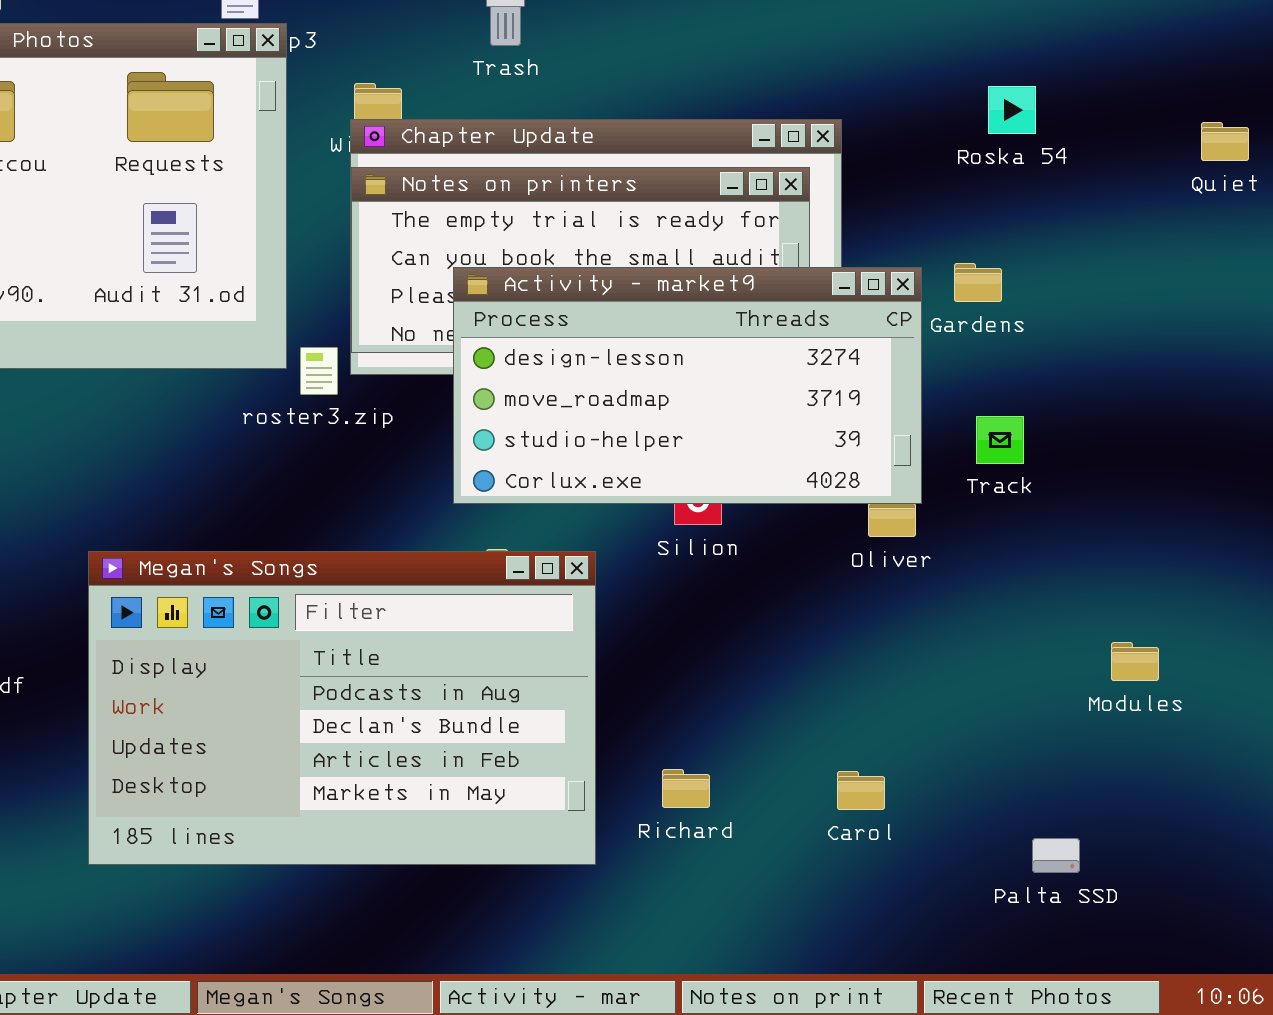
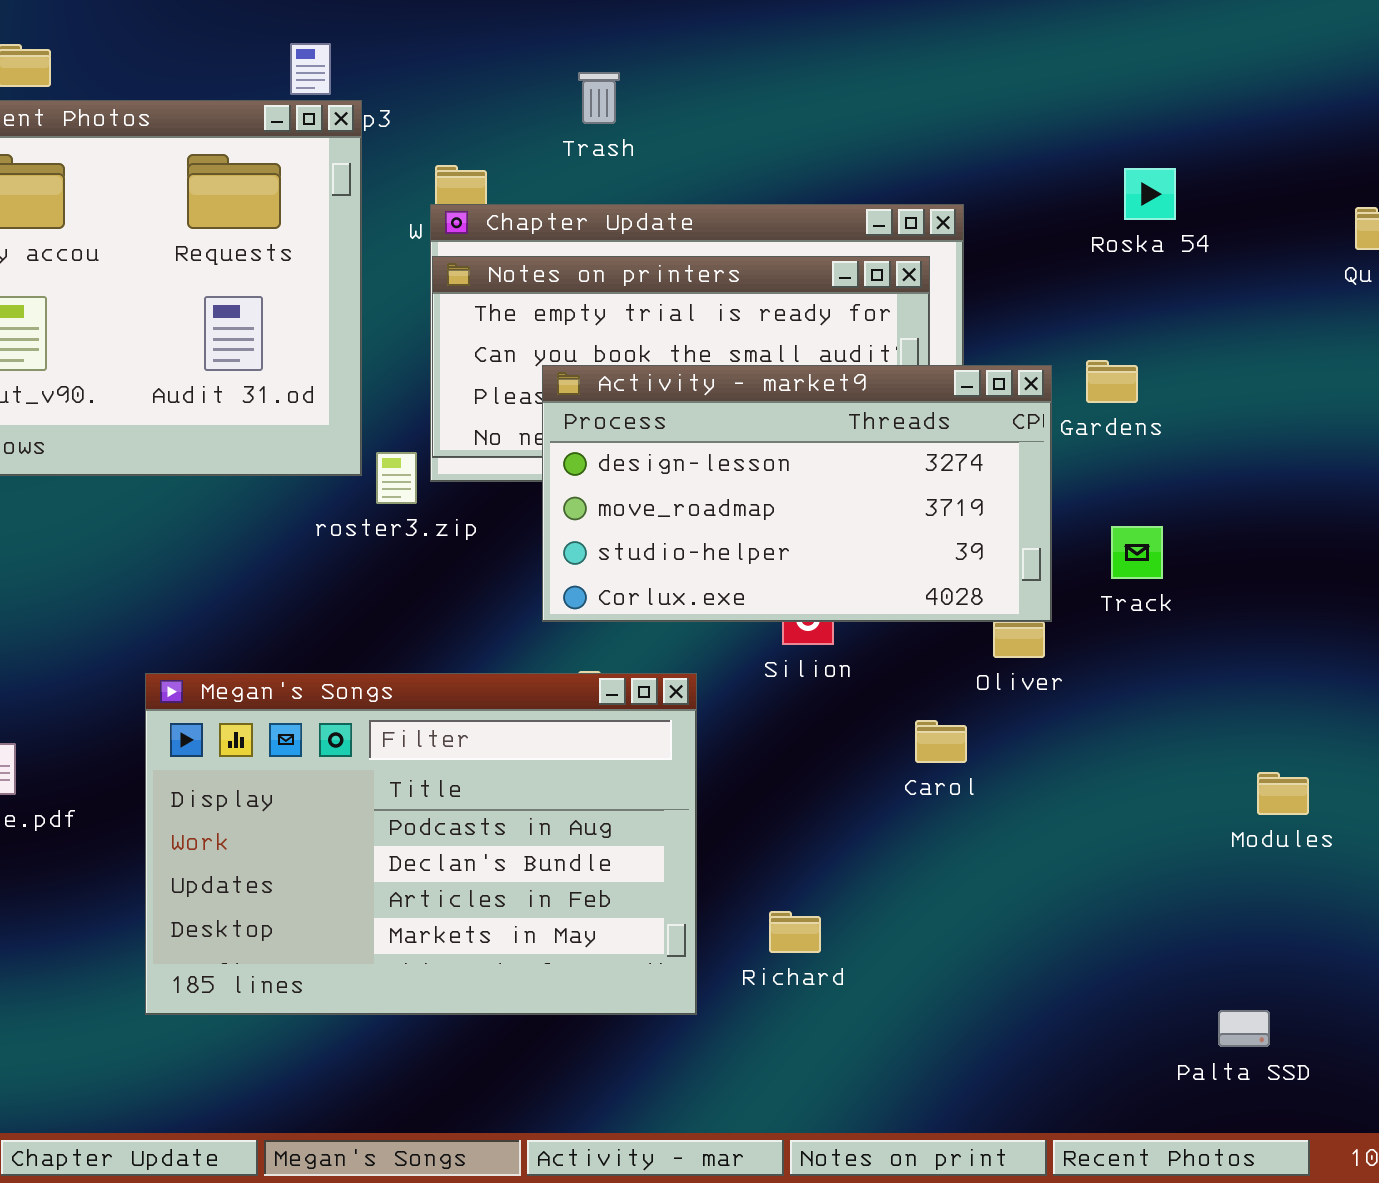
Carol: [837,771,885,810] -> [915,720,967,763], moved
Palta SSD: [1032,838,1080,873] -> [1218,1010,1270,1047], moved

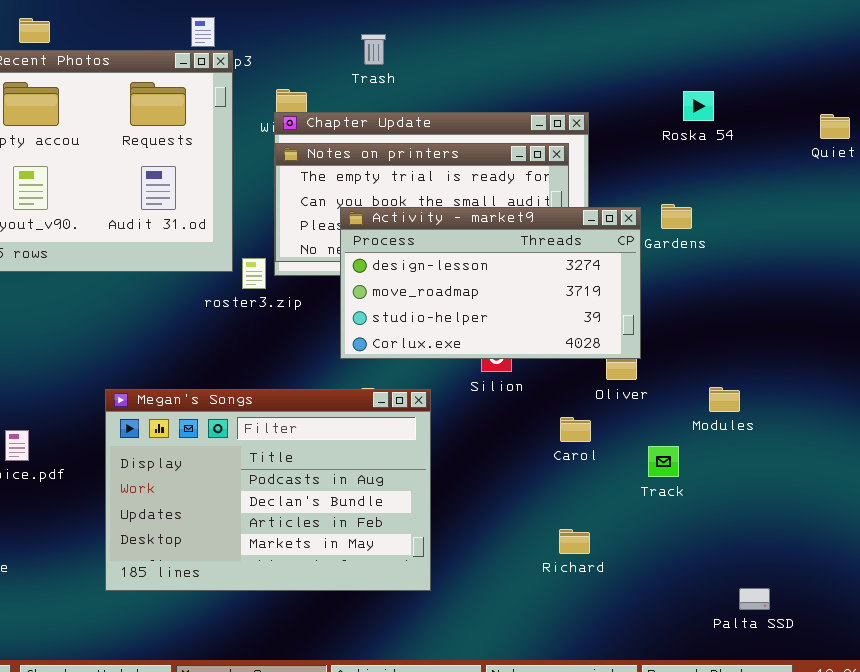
Track: [1111,526,1163,579] -> [648,446,679,477], moved
Modules: [1257,772,1309,815] -> [709,387,740,412], moved
Richard: [769,911,821,953] -> [559,529,590,554], moved

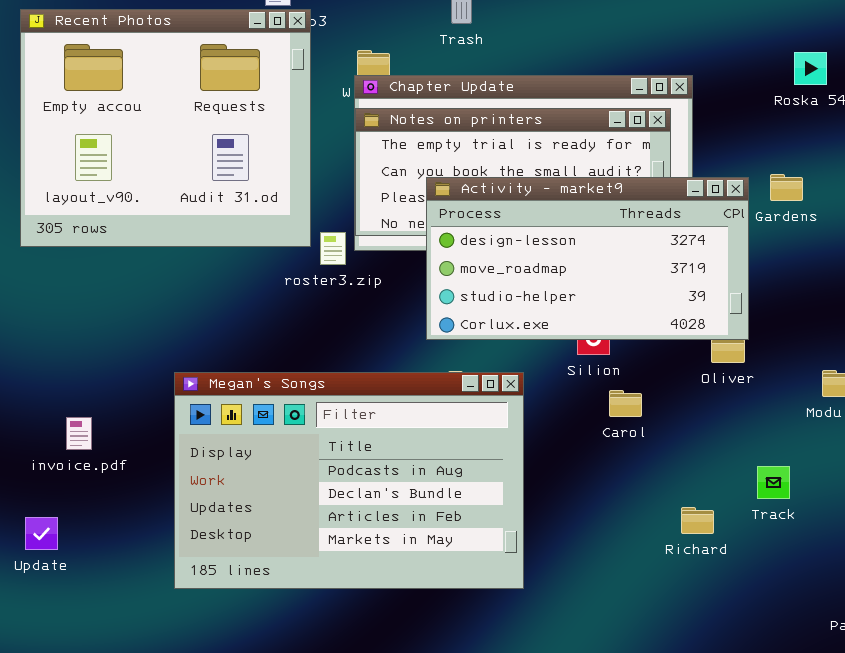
Carol: [560,417,591,442] -> [609,390,642,417], moved
Track: [648,446,679,477] -> [757,466,790,499], moved
Richard: [559,529,590,554] -> [681,507,714,534], moved

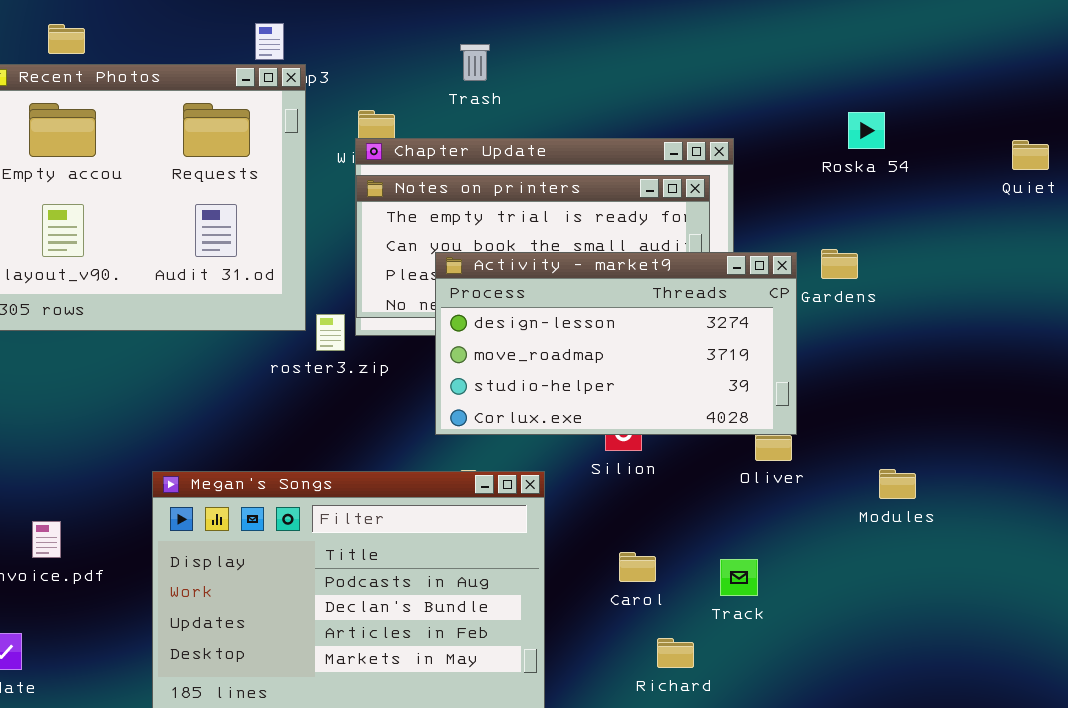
Carol: [609,390,642,417] -> [619,552,656,582], moved
Track: [757,466,790,499] -> [720,559,758,596], moved
Richard: [681,507,714,534] -> [657,638,694,668], moved

